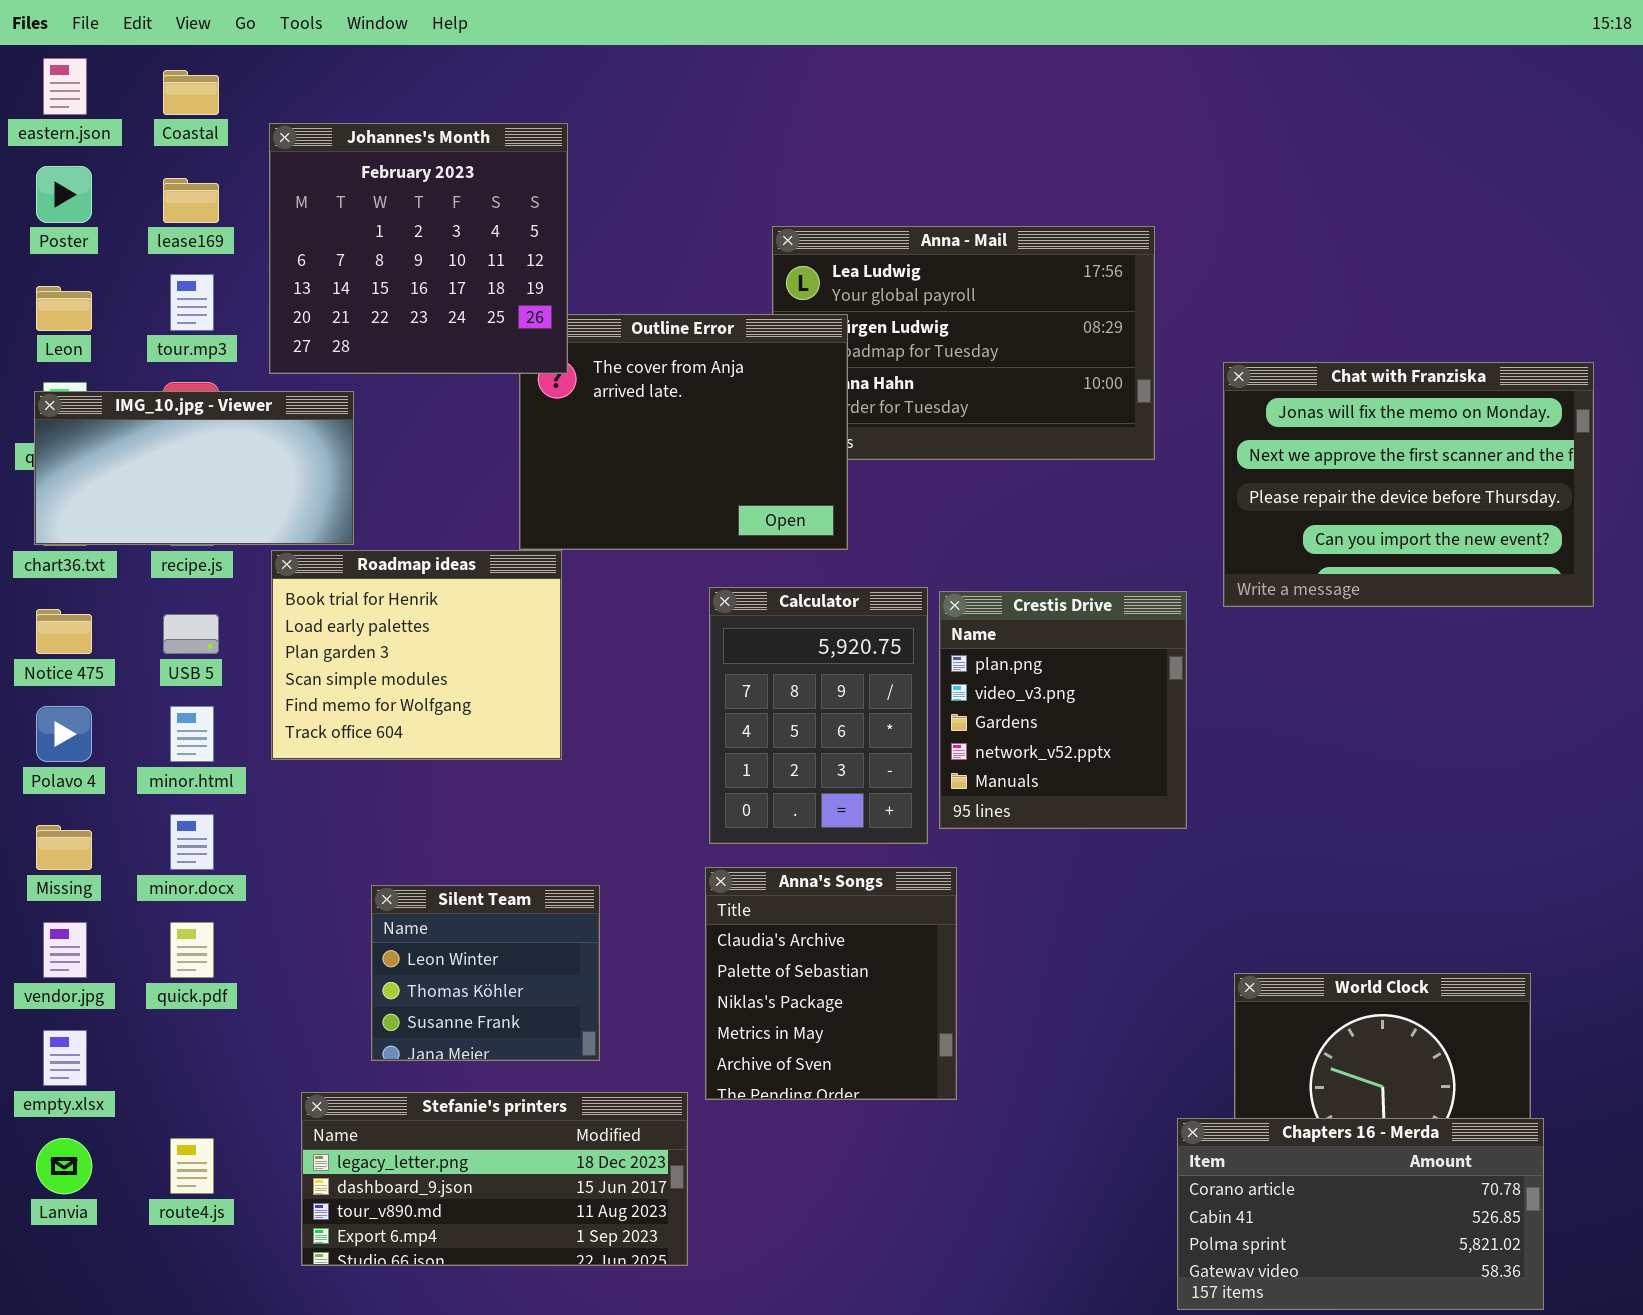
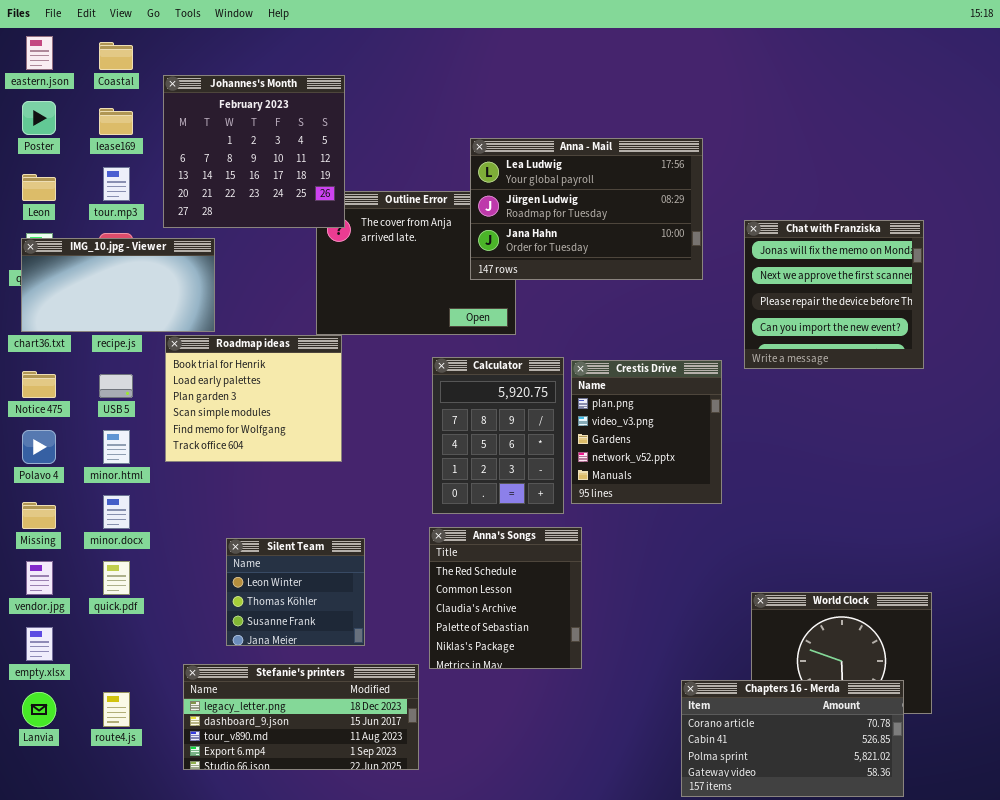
Anna - Mail: [772,226,1155,460] -> [470,138,703,280], raised
Chat with Franziska: [1223,362,1594,607] -> [744,220,924,369], resized
Anna's Songs: [705,867,957,1100] -> [429,527,582,669], scrolled up 2 rows
Chapters 16 - Merda: [1177,1118,1544,1310] -> [681,680,904,797], moved

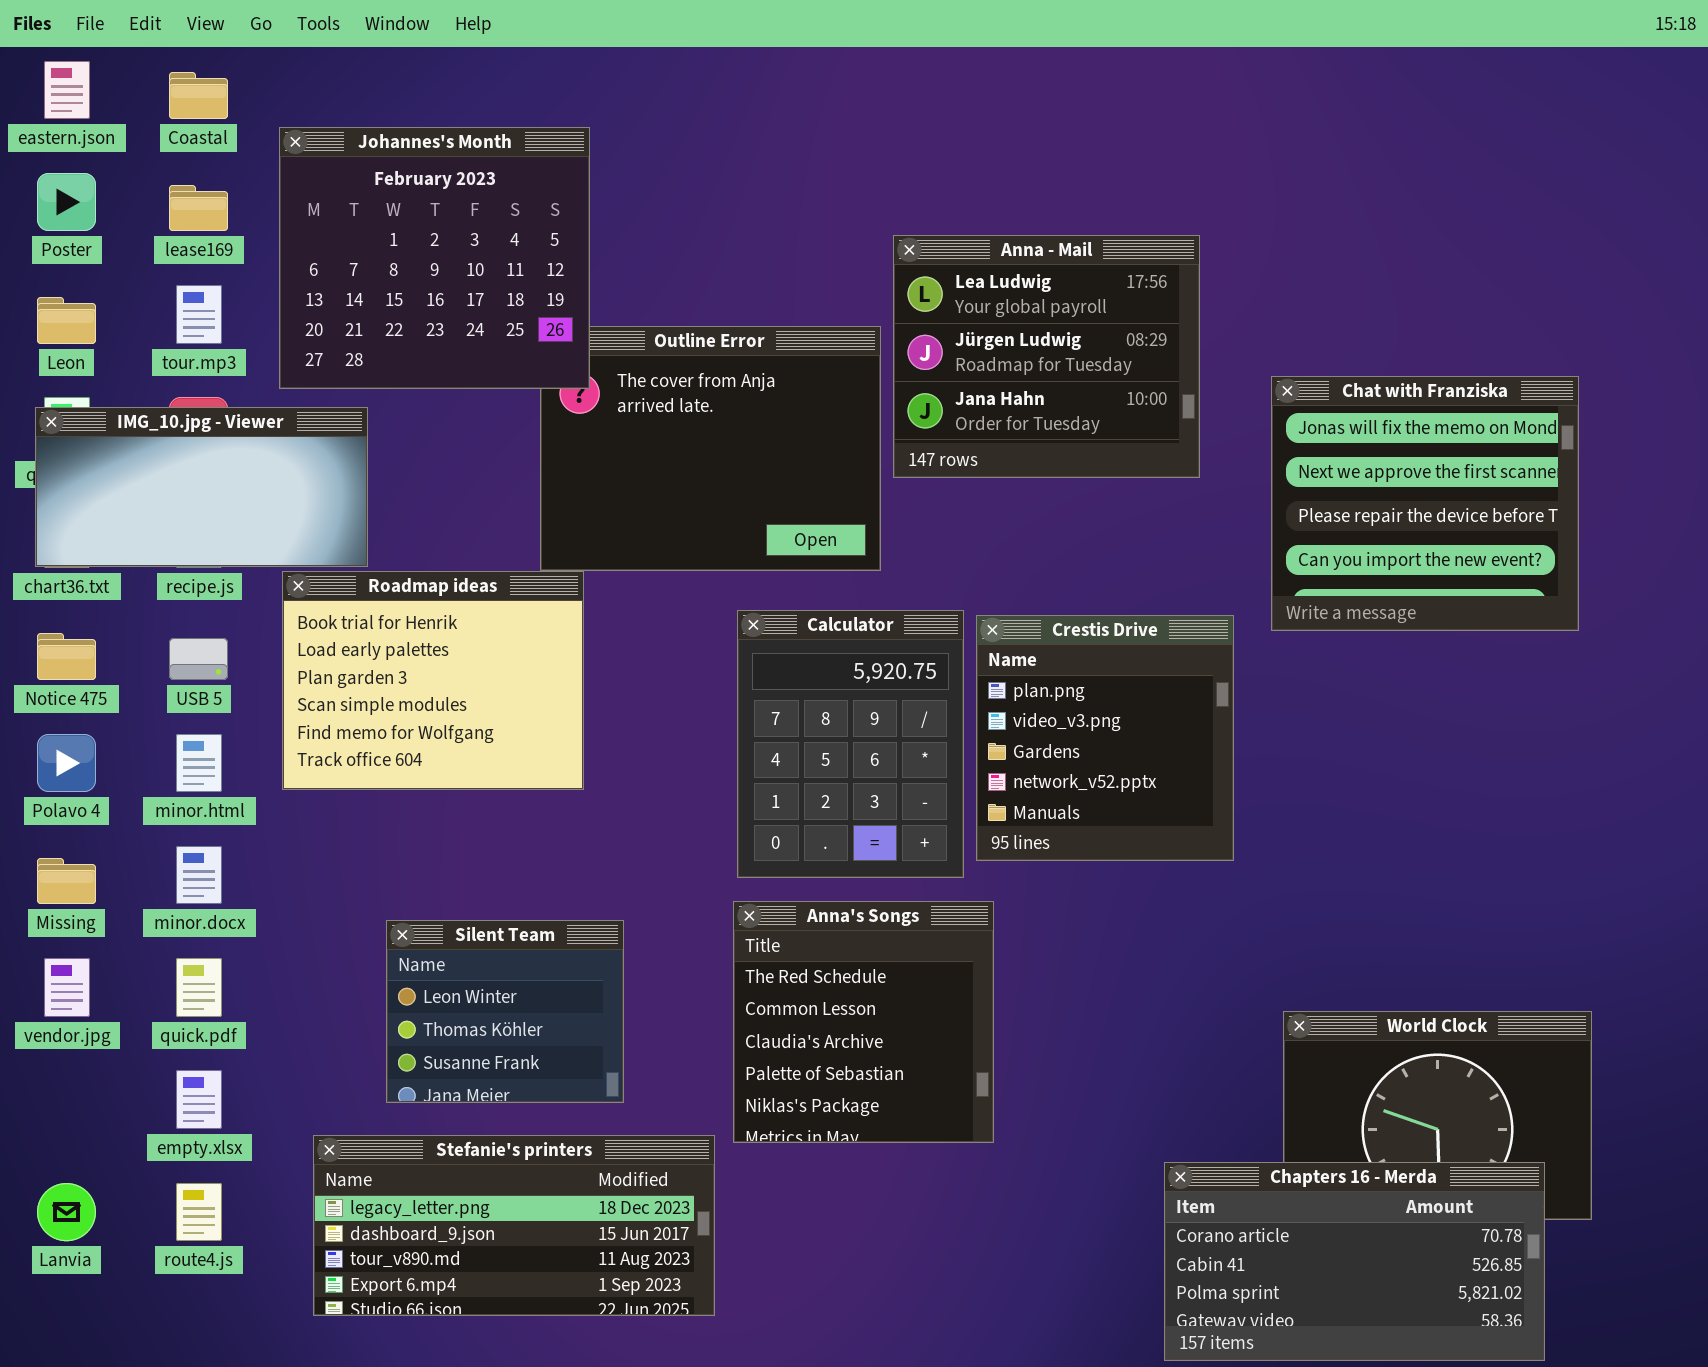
Anna - Mail: [470,138,703,280] -> [893,235,1200,478], resized
empty.xlsx: [26,627,53,661] -> [176,1070,222,1129], moved

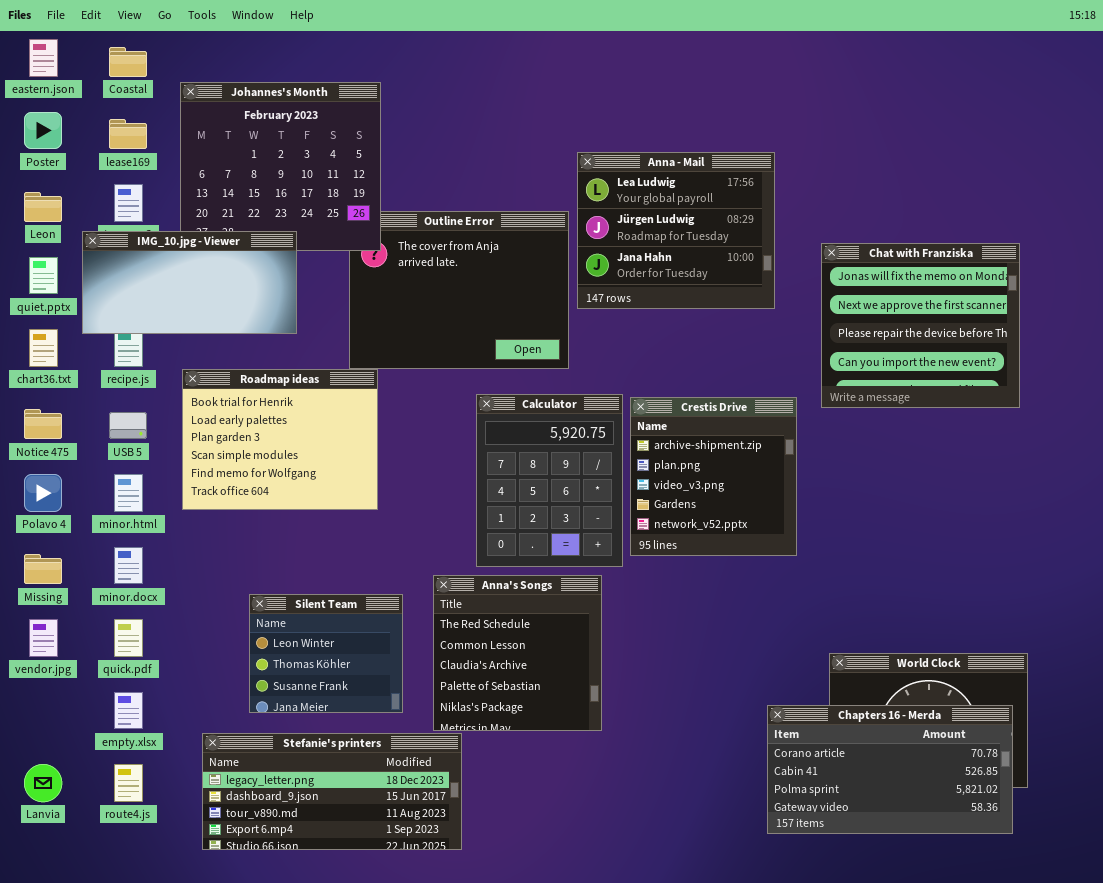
IMG_10.jpg - Viewer: [35,407,368,567] -> [82,231,297,334], moved
Crestis Drive: [976,615,1234,861] -> [630,397,797,556], scrolled up 1 row
Anna's Songs: [733,901,994,1143] -> [433,575,602,731], moved
Chapters 16 - Merda: [1164,1162,1545,1361] -> [767,705,1013,834], moved

